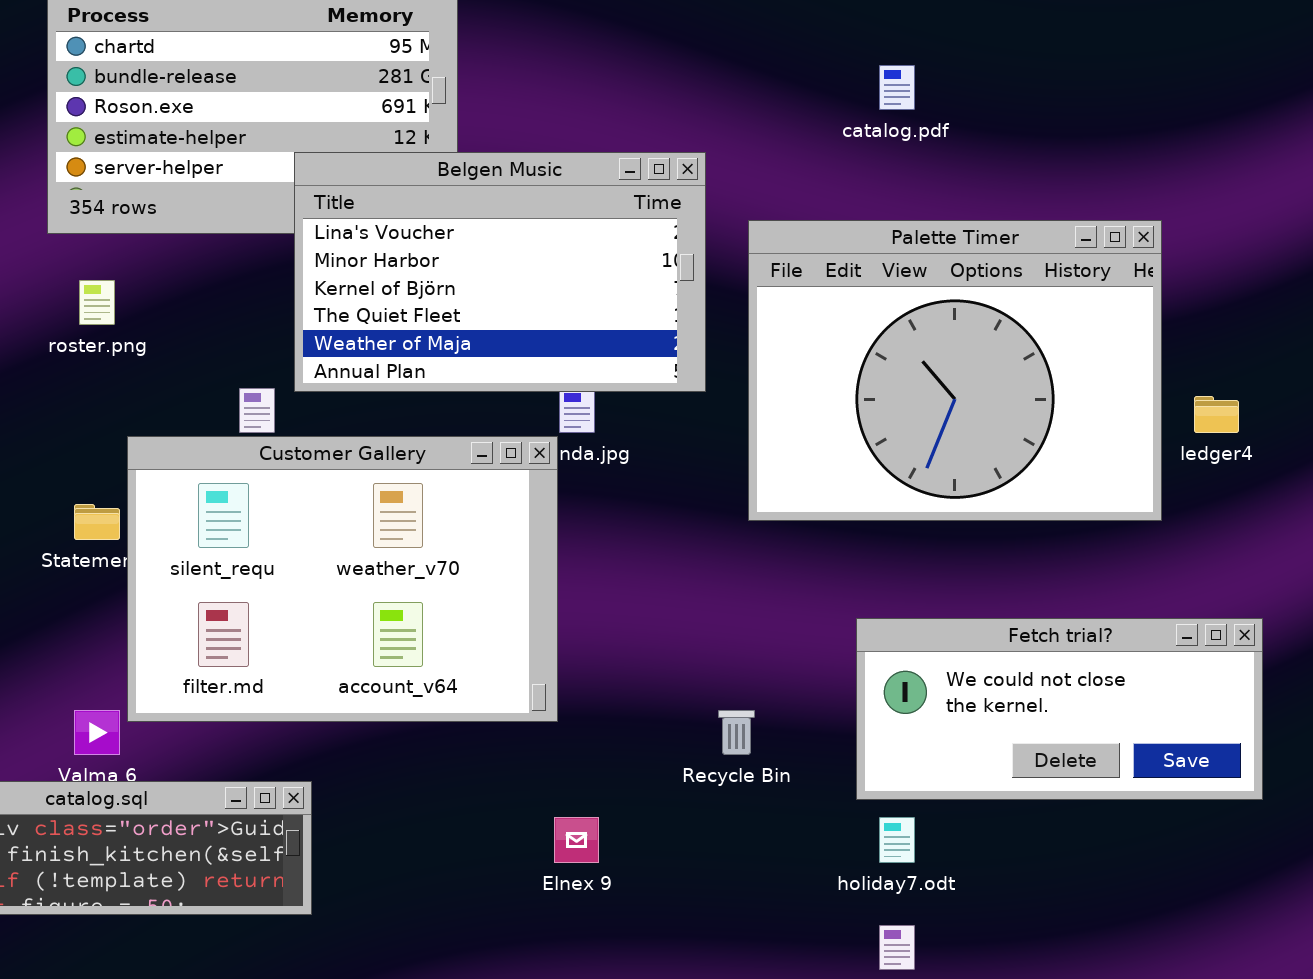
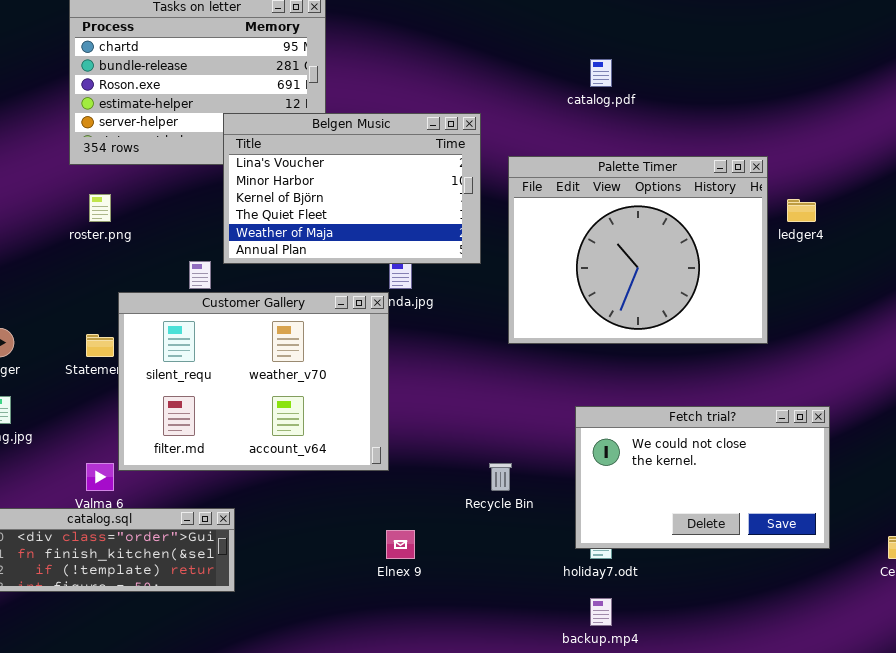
ledger4: [1194,396,1239,433] -> [787,199,816,222], moved
Fetch trial?: [856,618,1263,800] -> [575,406,830,549], resized

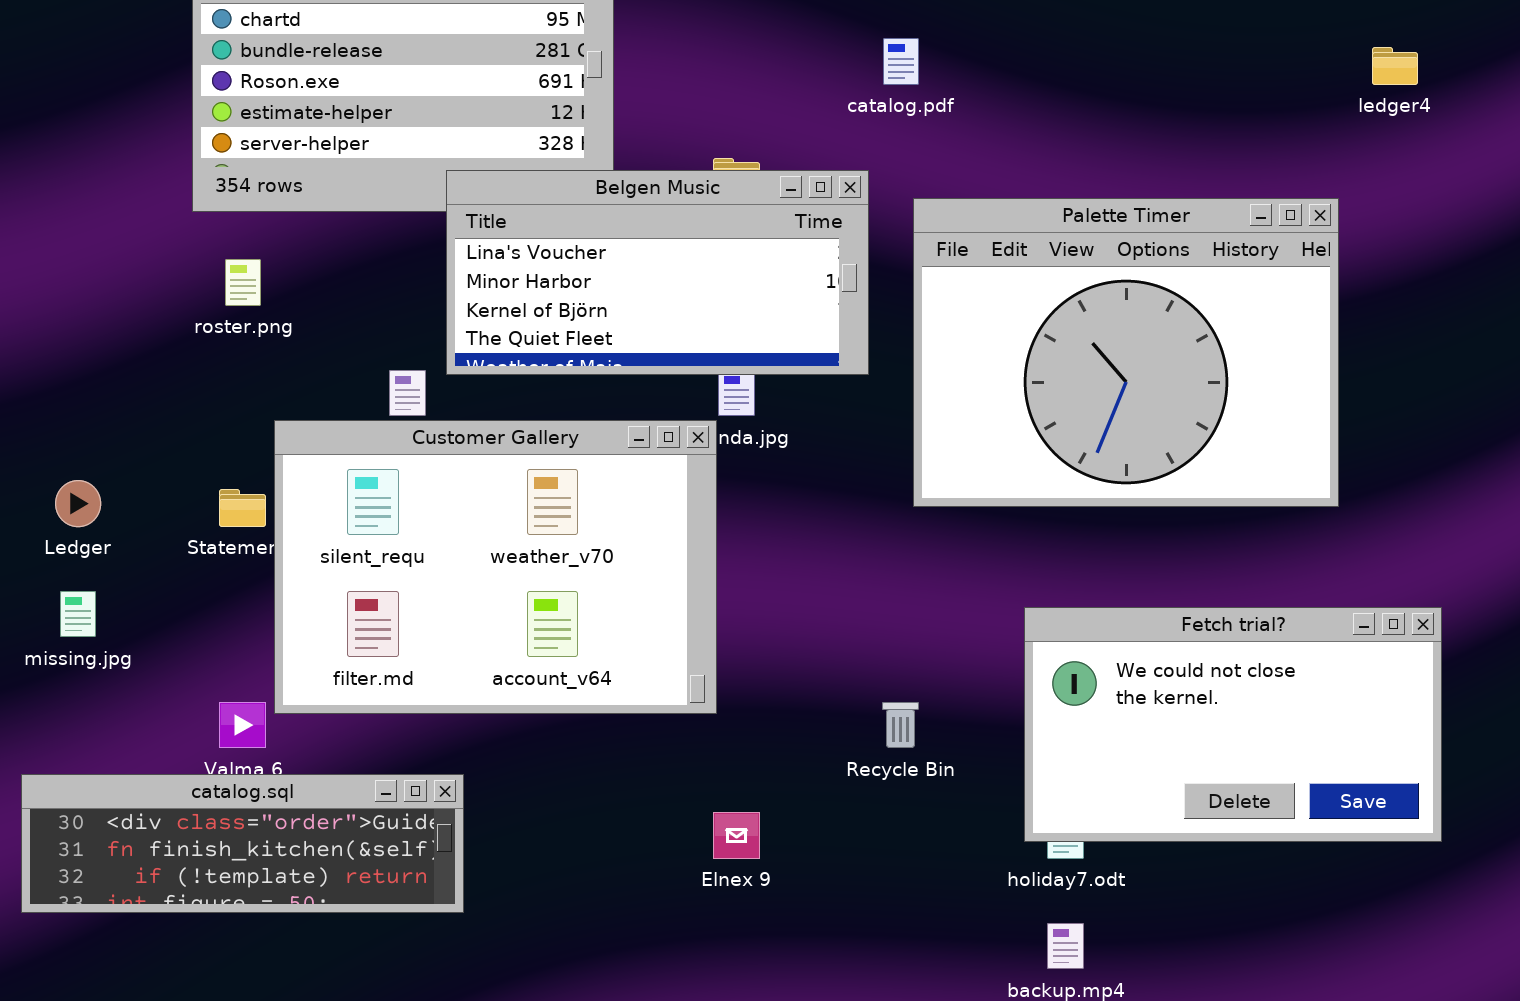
catalog.pdf: [590,59,612,87] -> [883,38,919,85], moved
Belgen Music: [223,113,481,264] -> [446,170,869,375], resized
ledger4: [787,199,816,222] -> [1372,47,1418,85], moved

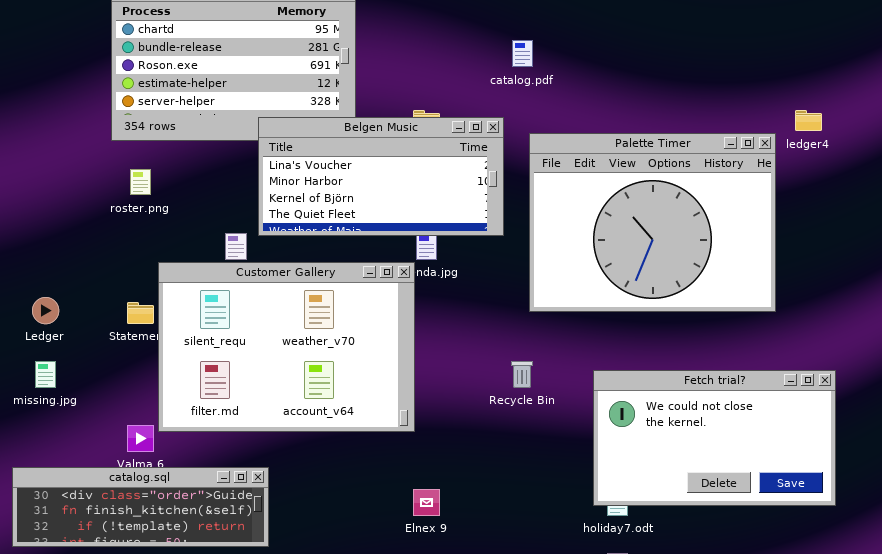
ledger4: [1372,47,1418,85] -> [795,110,822,131], moved
Recycle Bin: [882,702,919,748] -> [511,361,533,388], moved

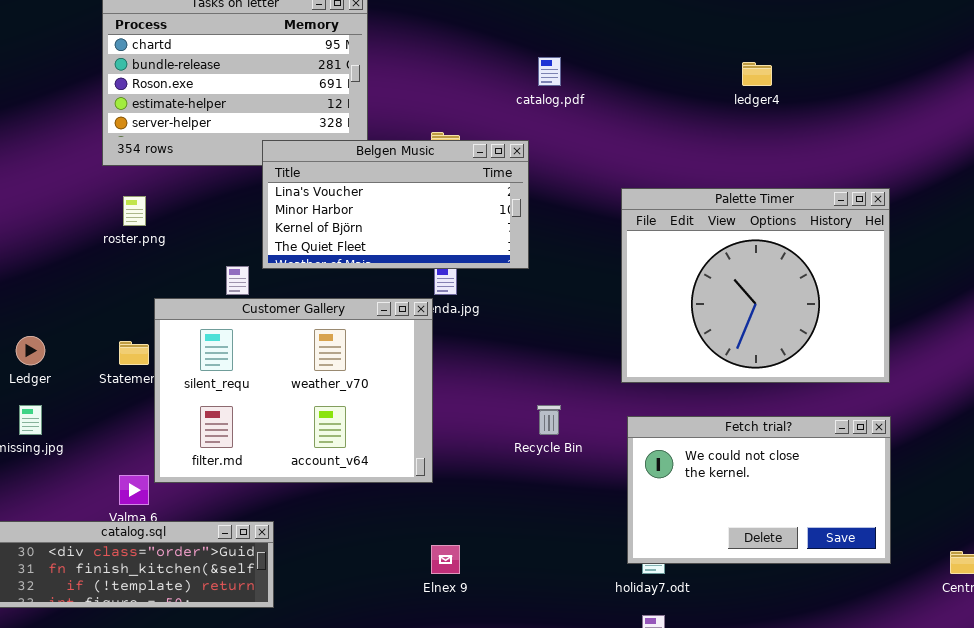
ledger4: [795,110,822,131] -> [742,62,772,86], moved
Palette Timer: [529,133,776,312] -> [621,188,890,383], moved

